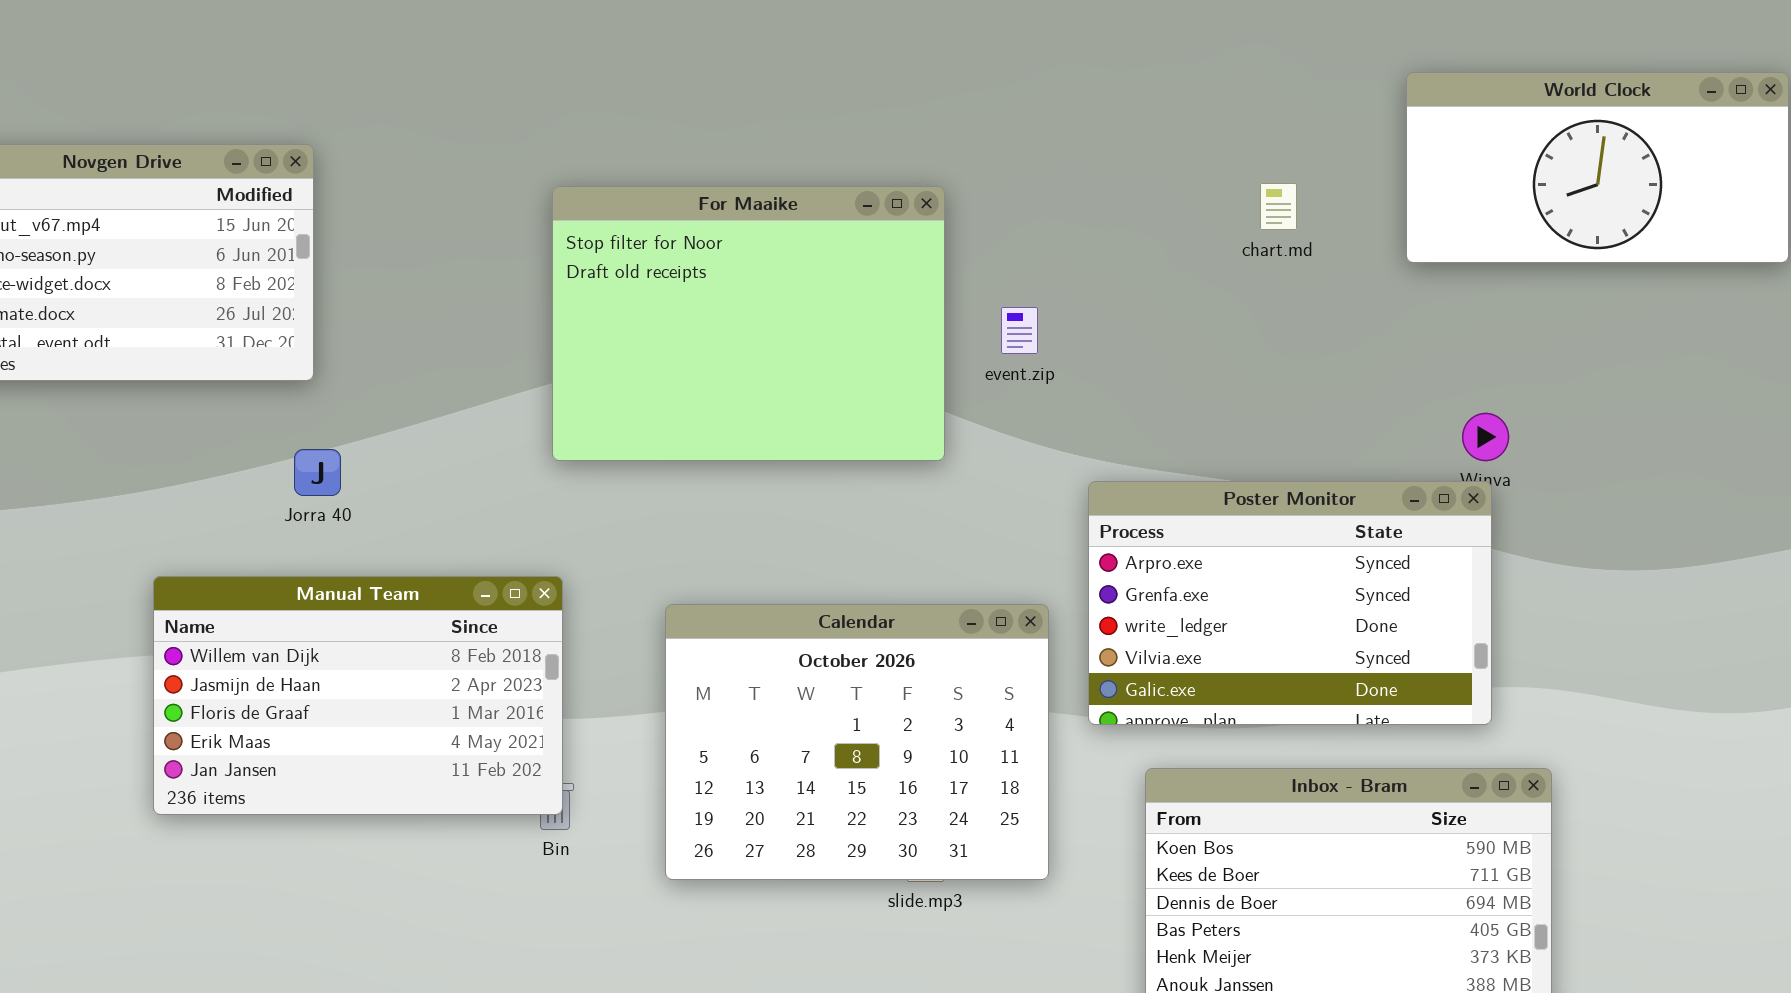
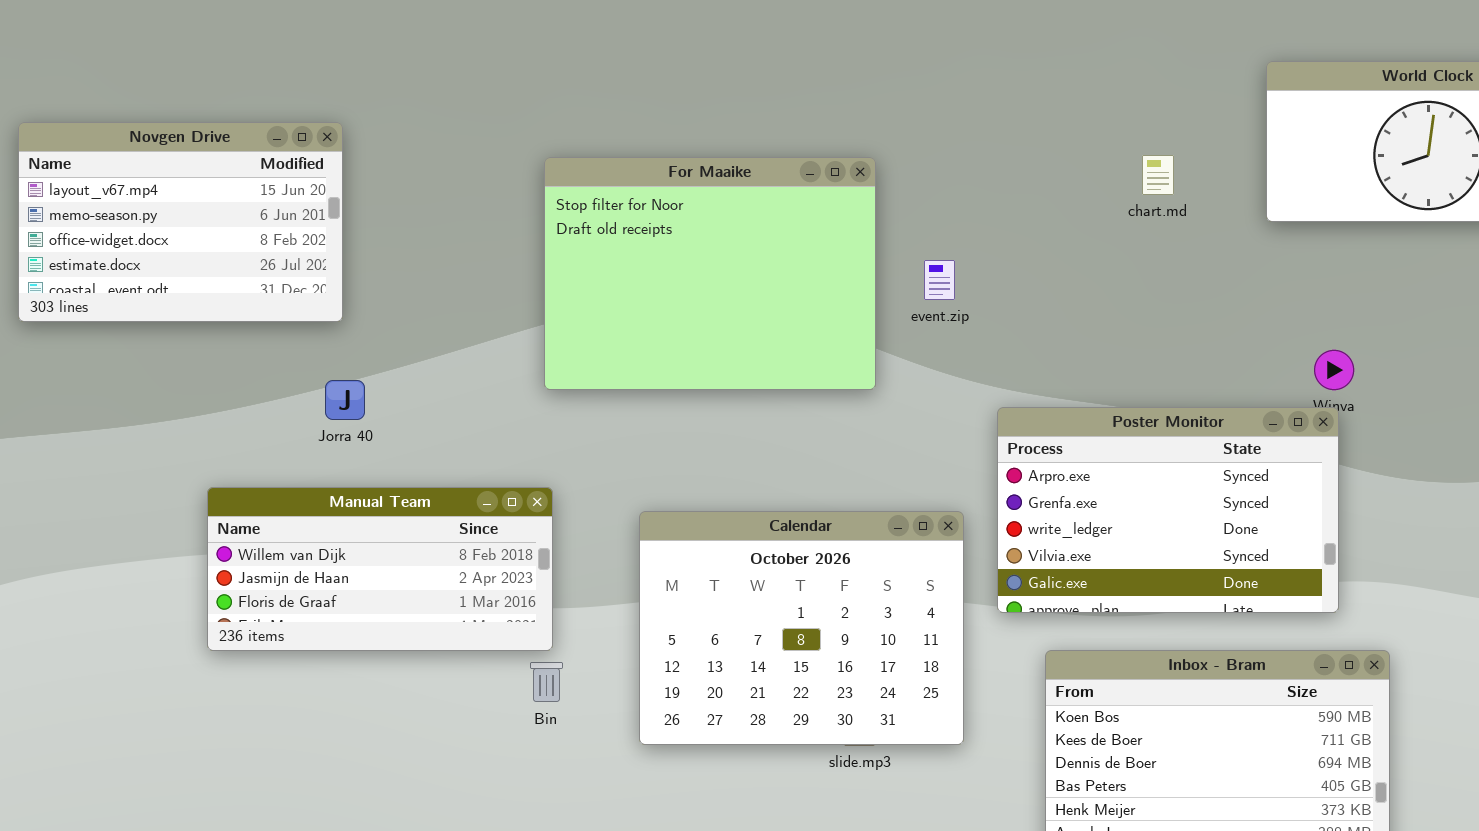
Manual Team: [153,576,563,815] -> [207,487,553,651], resized

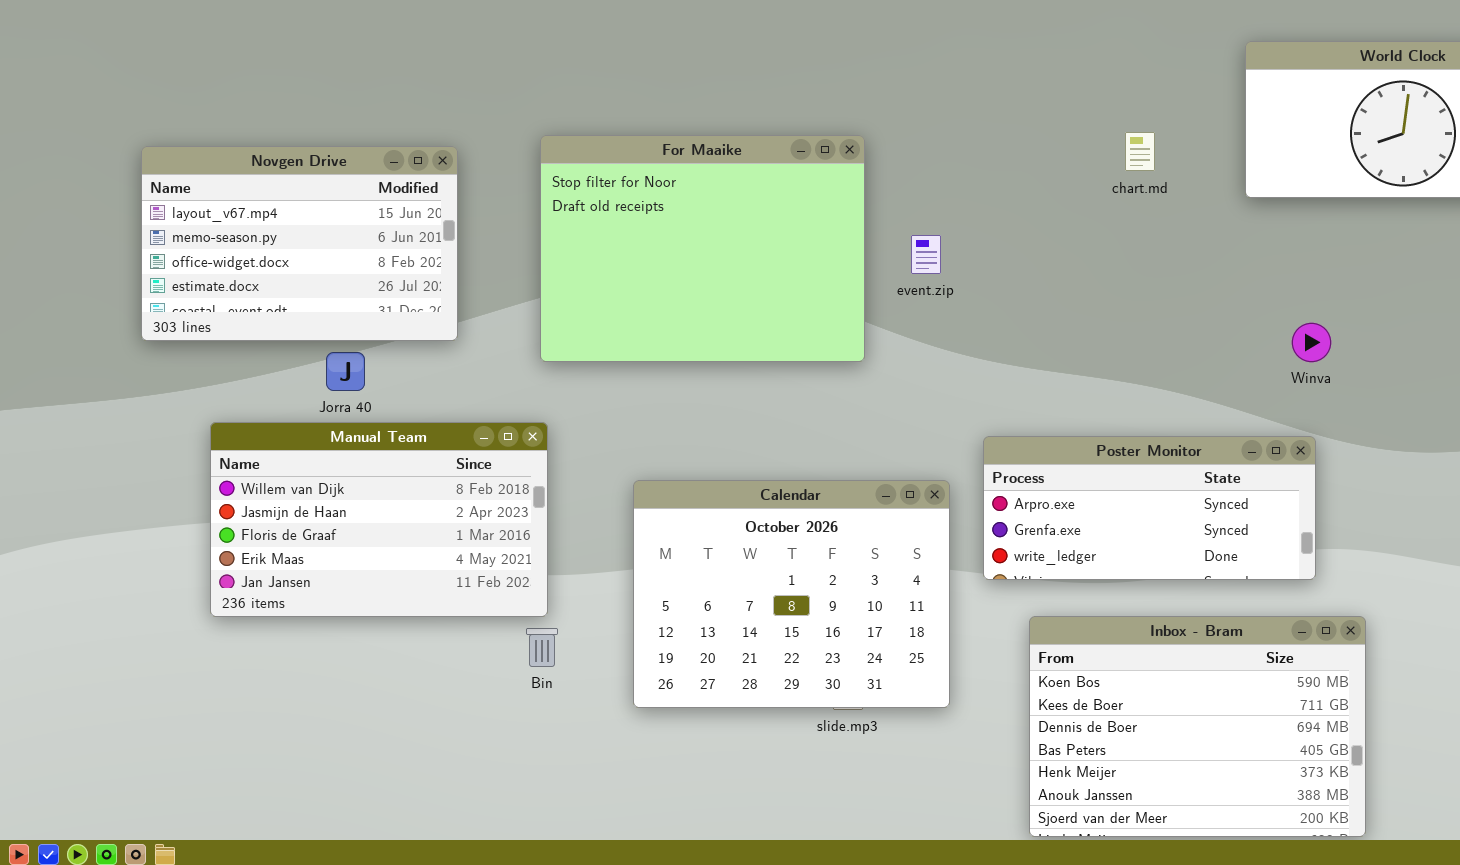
Novgen Drive: [18,122,343,322] -> [141,146,458,341], moved
Poster Monitor: [997,407,1339,613] -> [983,436,1316,580], resized
Manual Team: [207,487,553,651] -> [210,422,548,617], resized

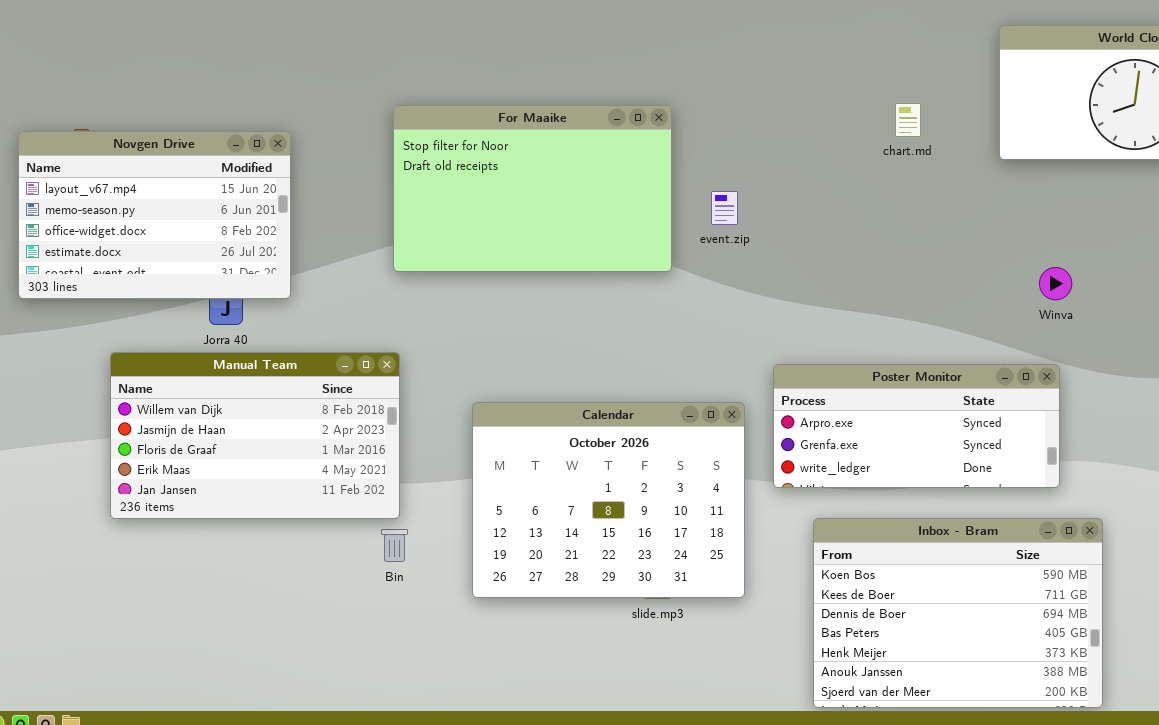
For Maaike: [540,135,865,362] -> [393,105,672,272], resized
Novgen Drive: [141,146,458,341] -> [18,131,291,299], moved

